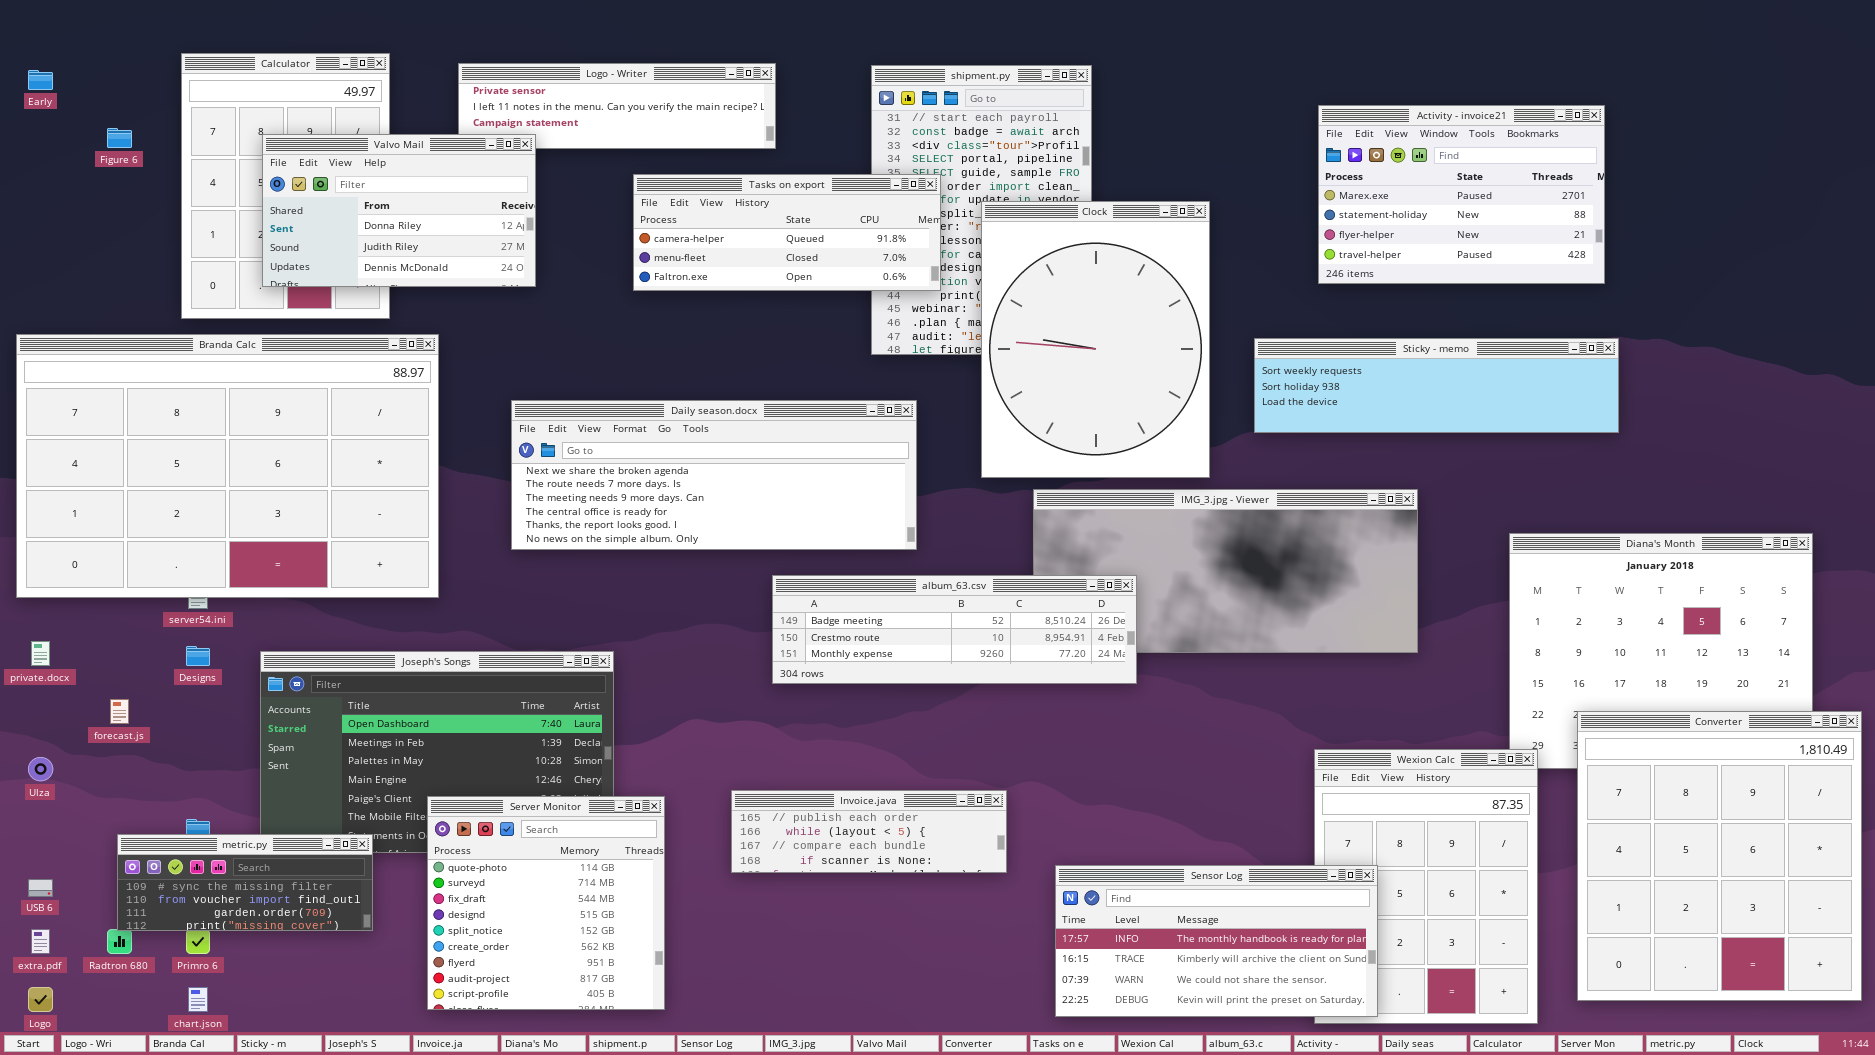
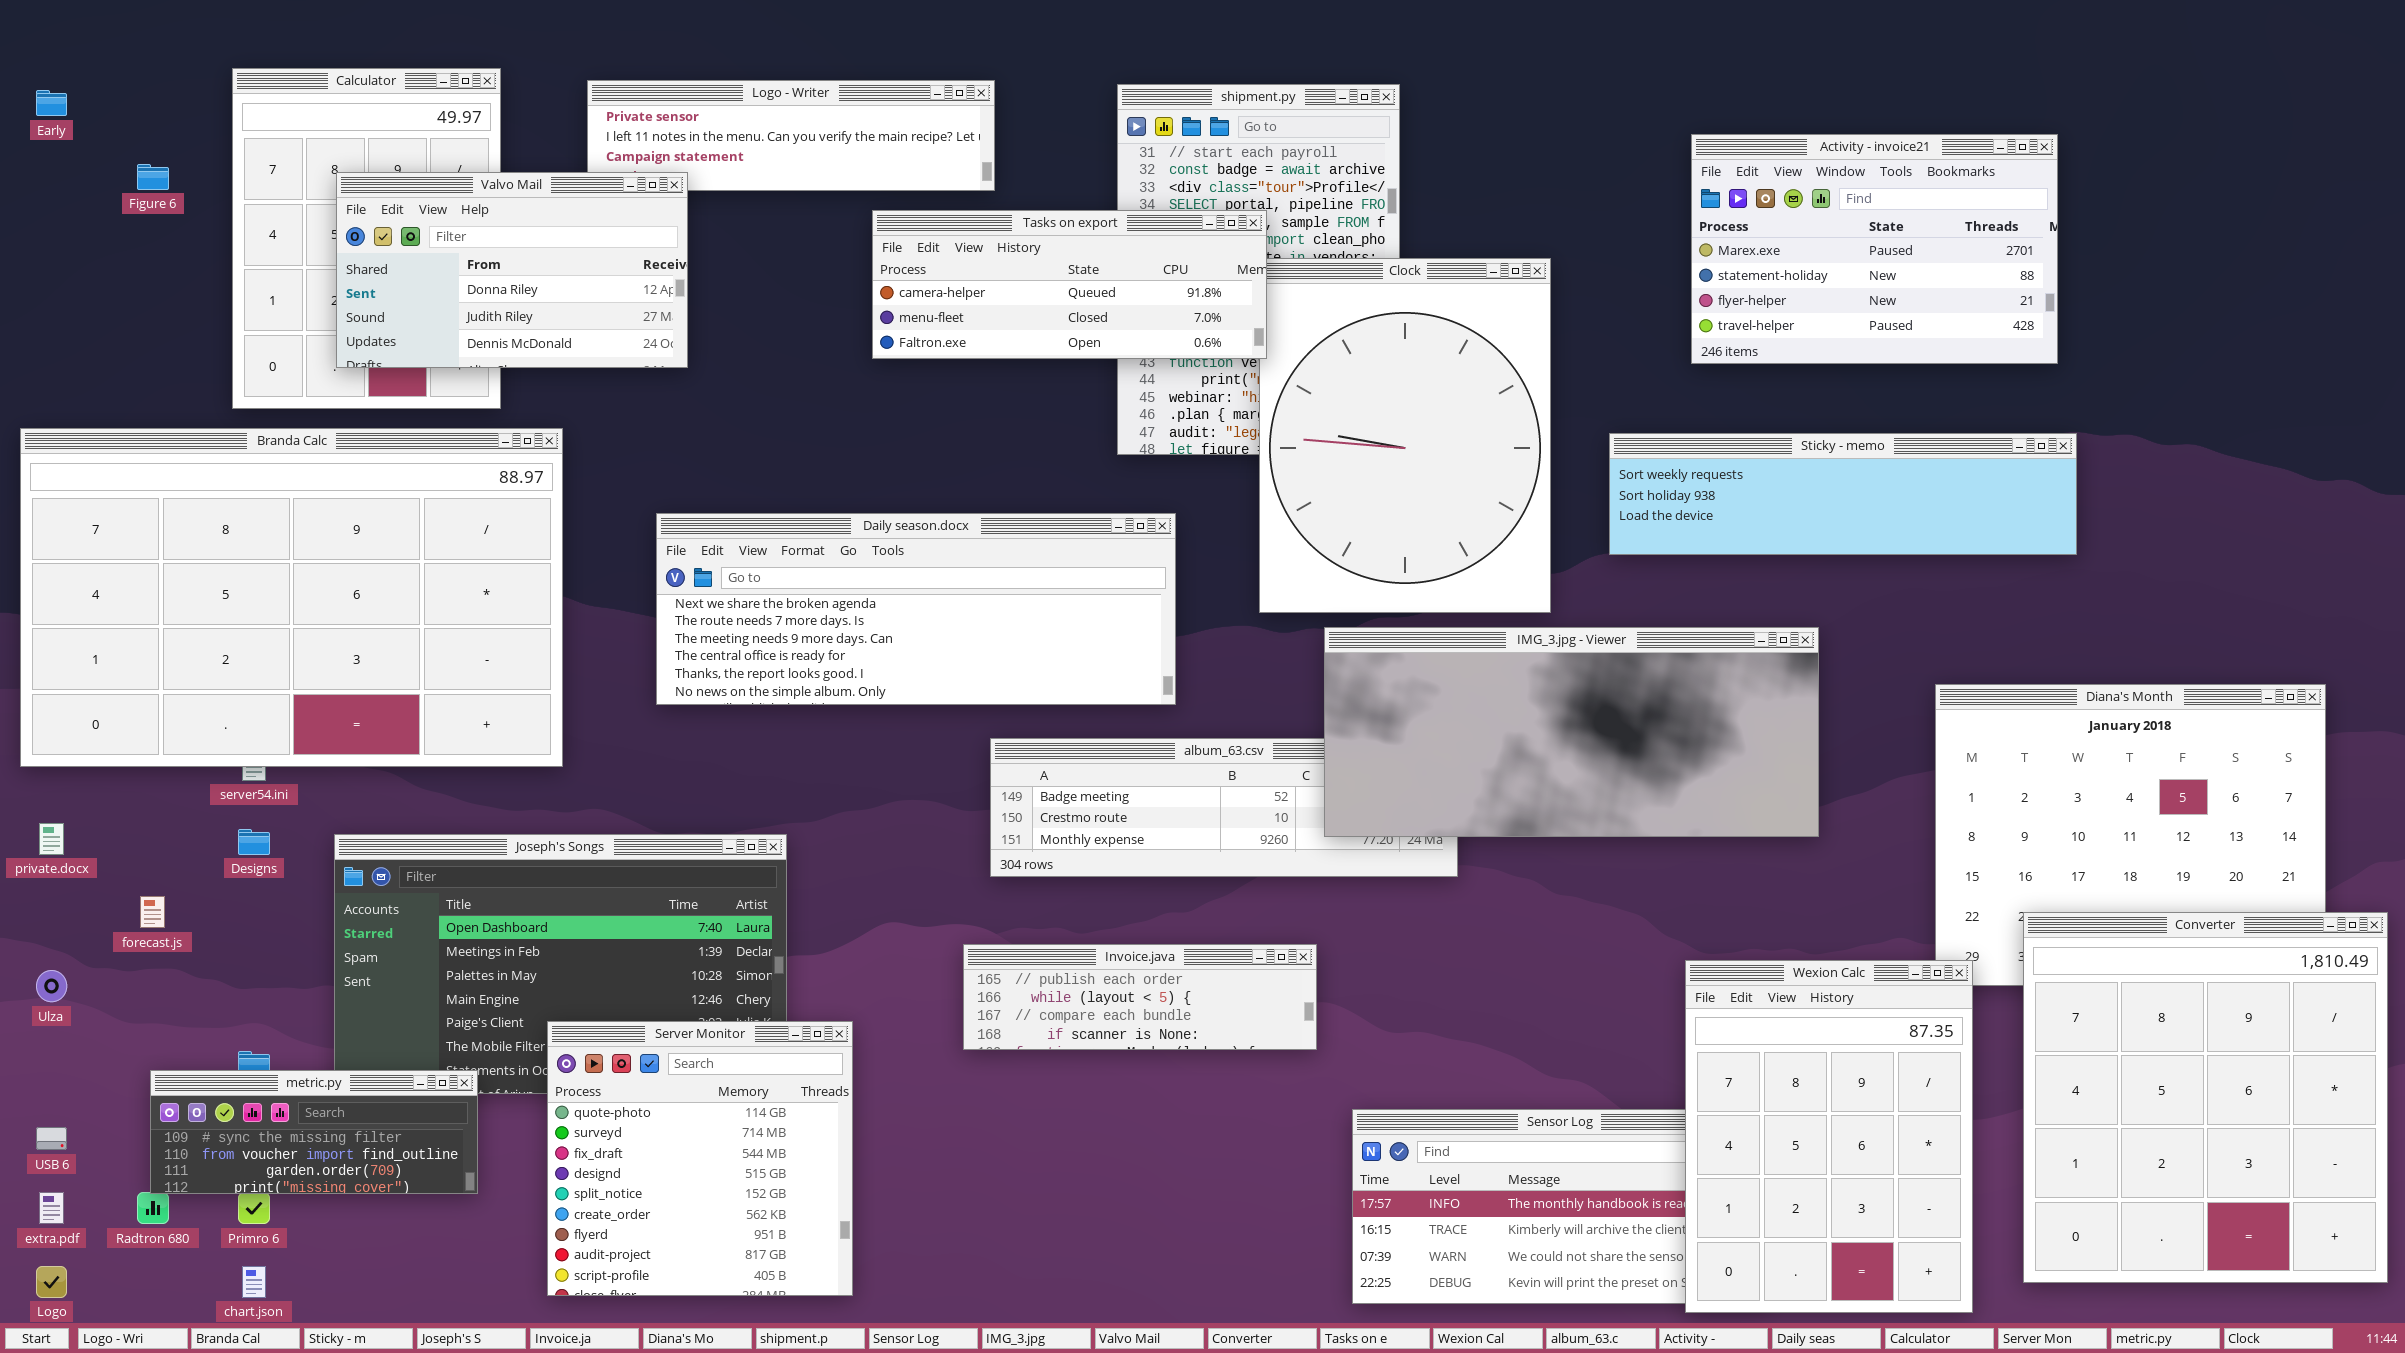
Tasks on export: [633,174,941,291] -> [872,210,1267,359], moved
IMG_3.jpg - Viewer: [1033,489,1418,653] -> [1324,627,1819,837], raised
Wexion Calc: [1314,749,1538,1024] -> [1685,960,1973,1313], raised
Invoice.java: [731,790,1007,873] -> [963,944,1317,1050], moved

